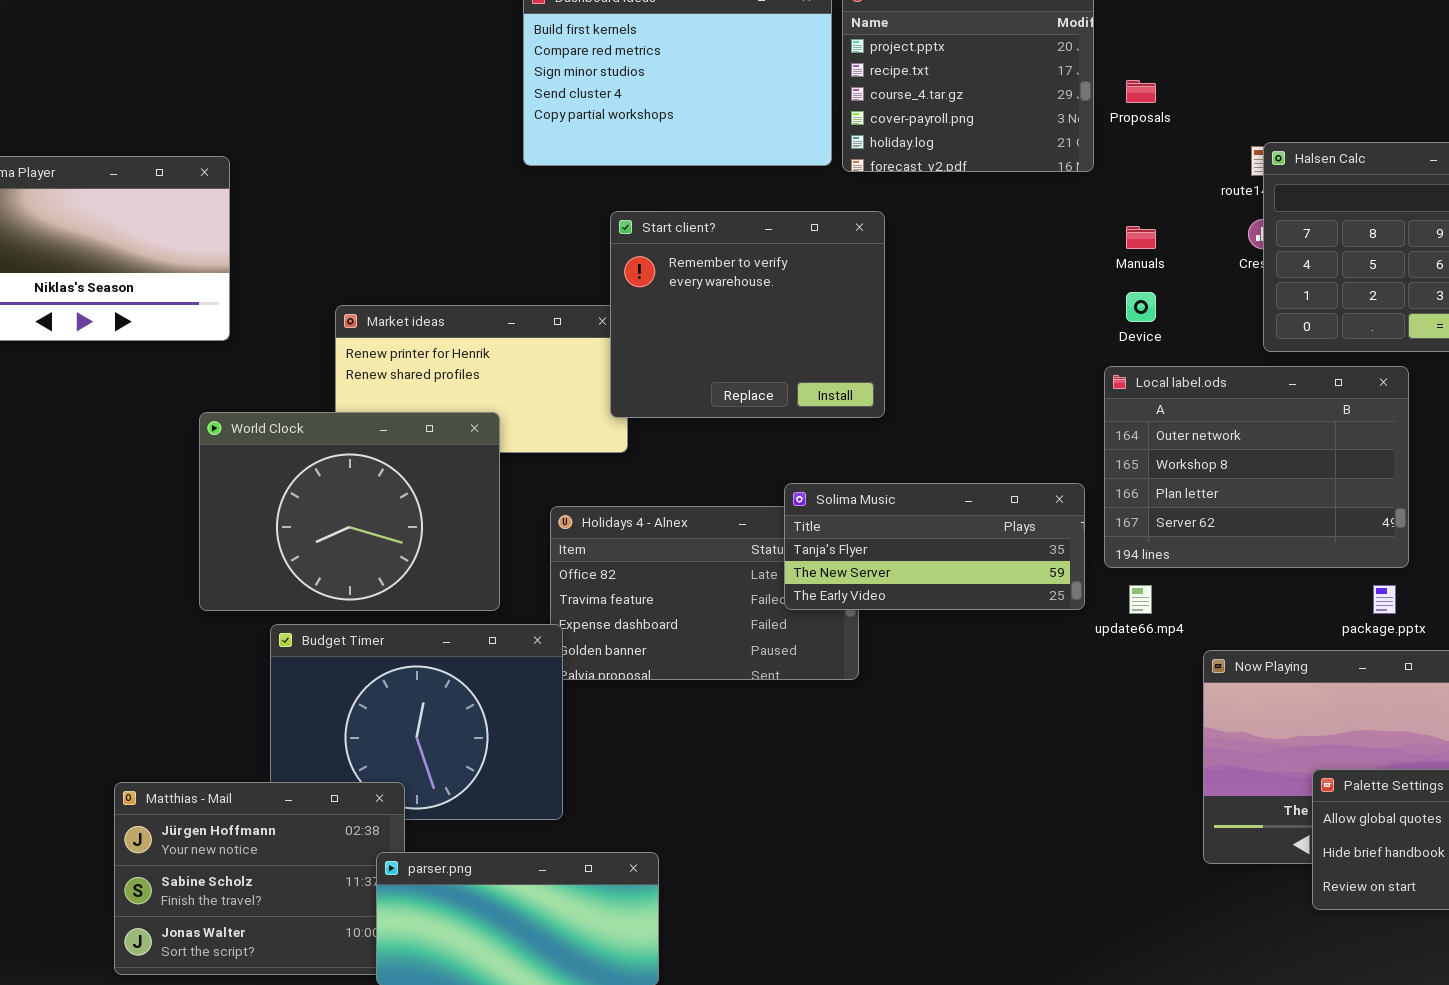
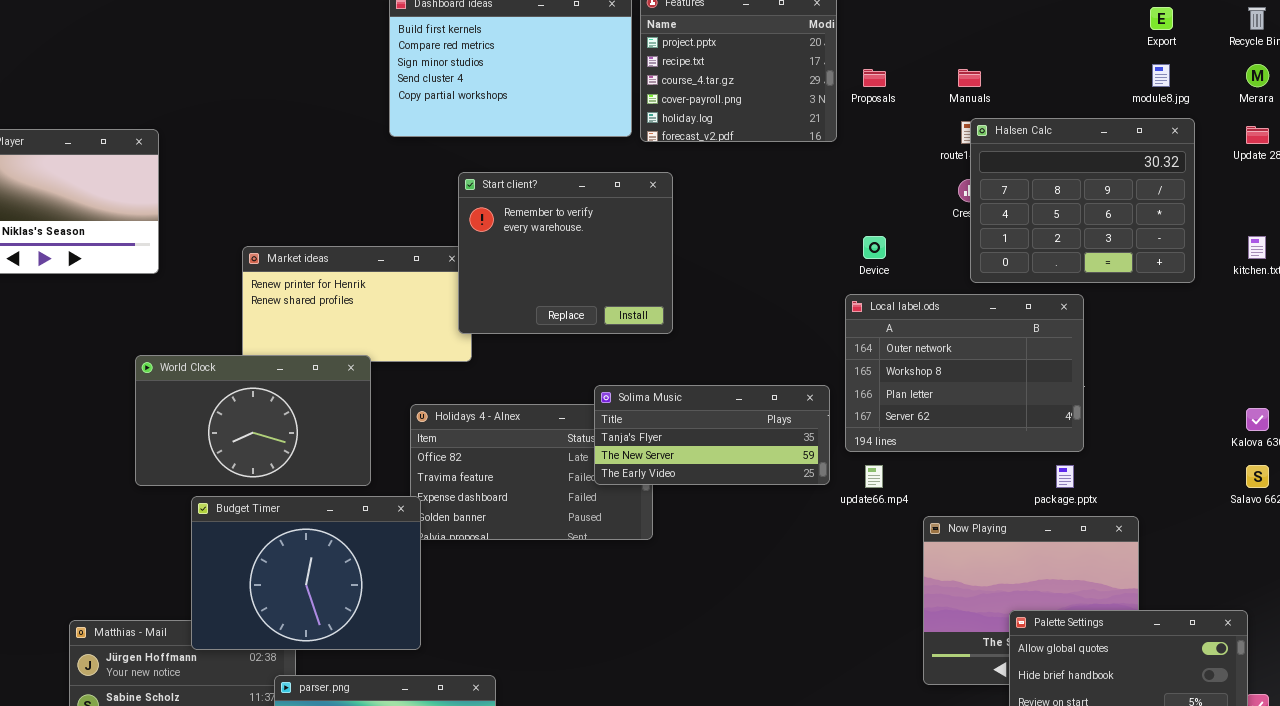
Manuals: [1126,226,1156,249] -> [958,69,981,87], moved
World Clock: [199,412,500,611] -> [135,355,371,486], resized
Budget Timer: [270,624,563,820] -> [191,496,421,650], raised

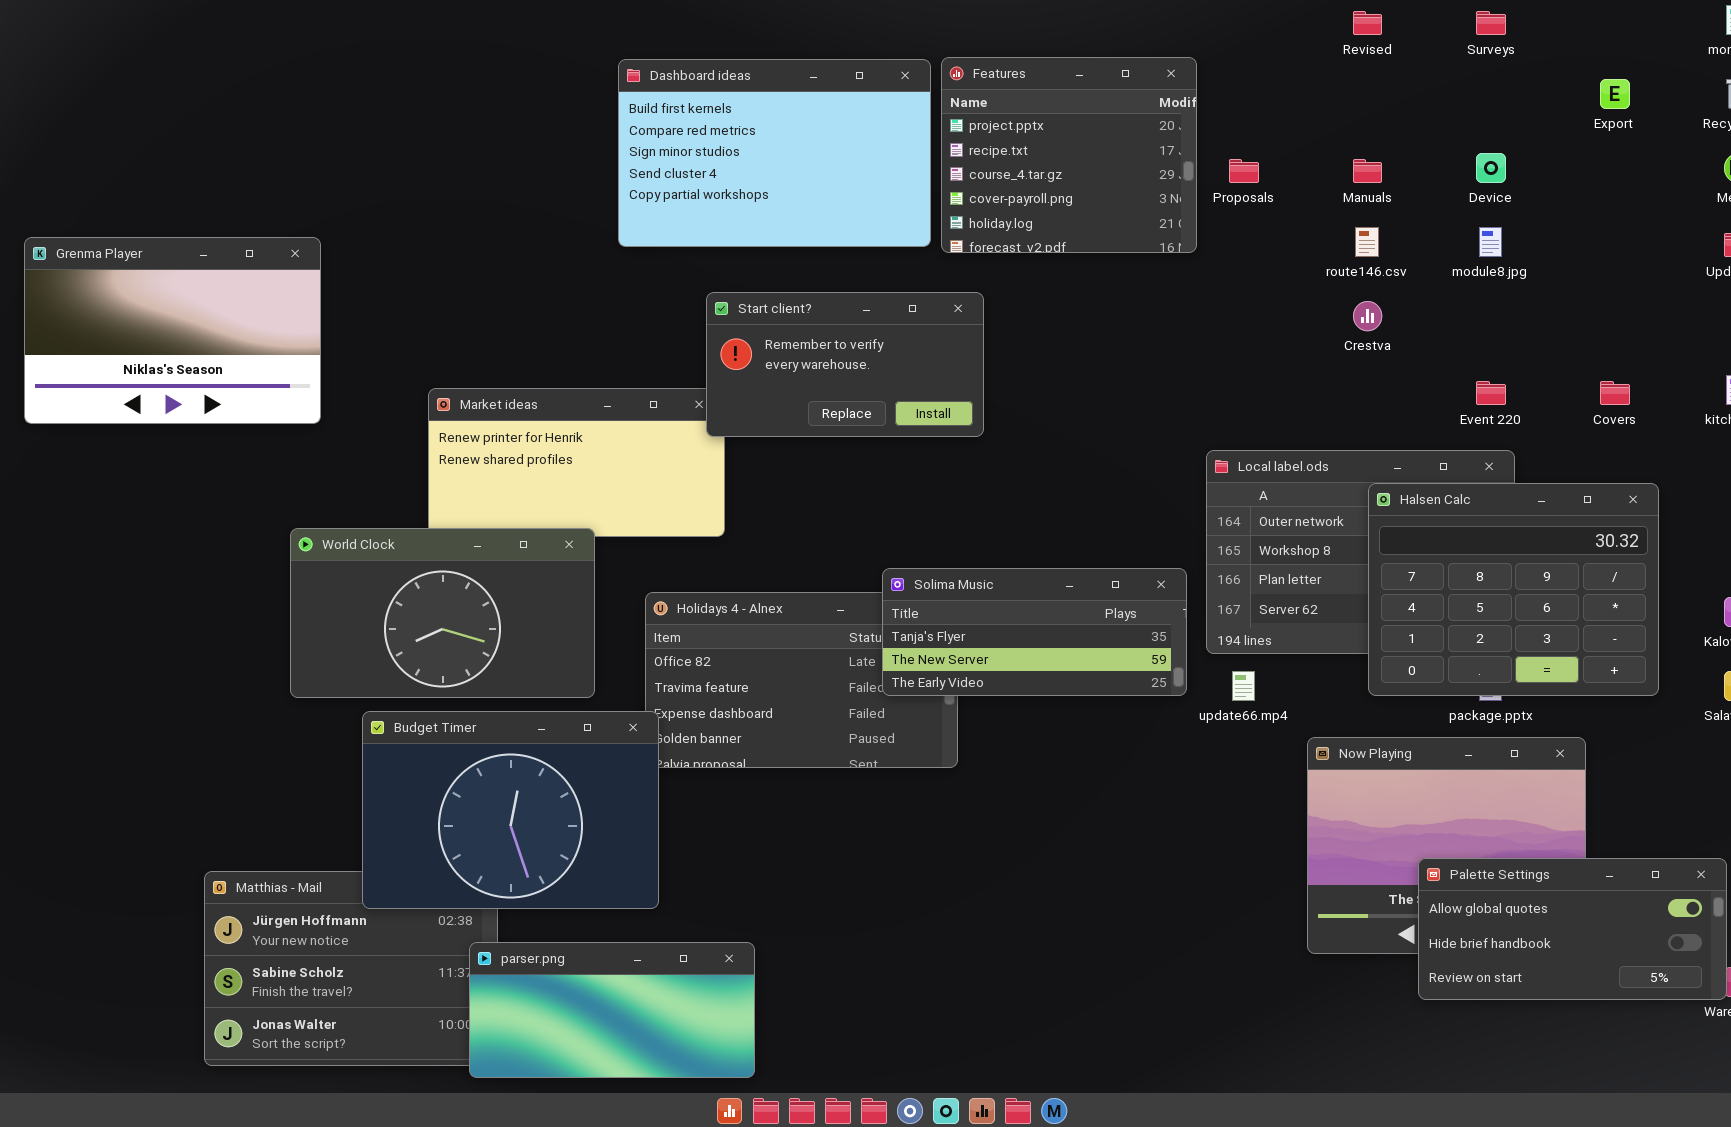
module8.jpg: [1152,64,1170,87] -> [1479,227,1502,257], moved
Halsen Calc: [970,118,1195,283] -> [1368,483,1659,696], moved
Start client?: [458,172,673,334] -> [706,292,984,437], resized
Device: [863,236,886,259] -> [1476,153,1506,183], moved

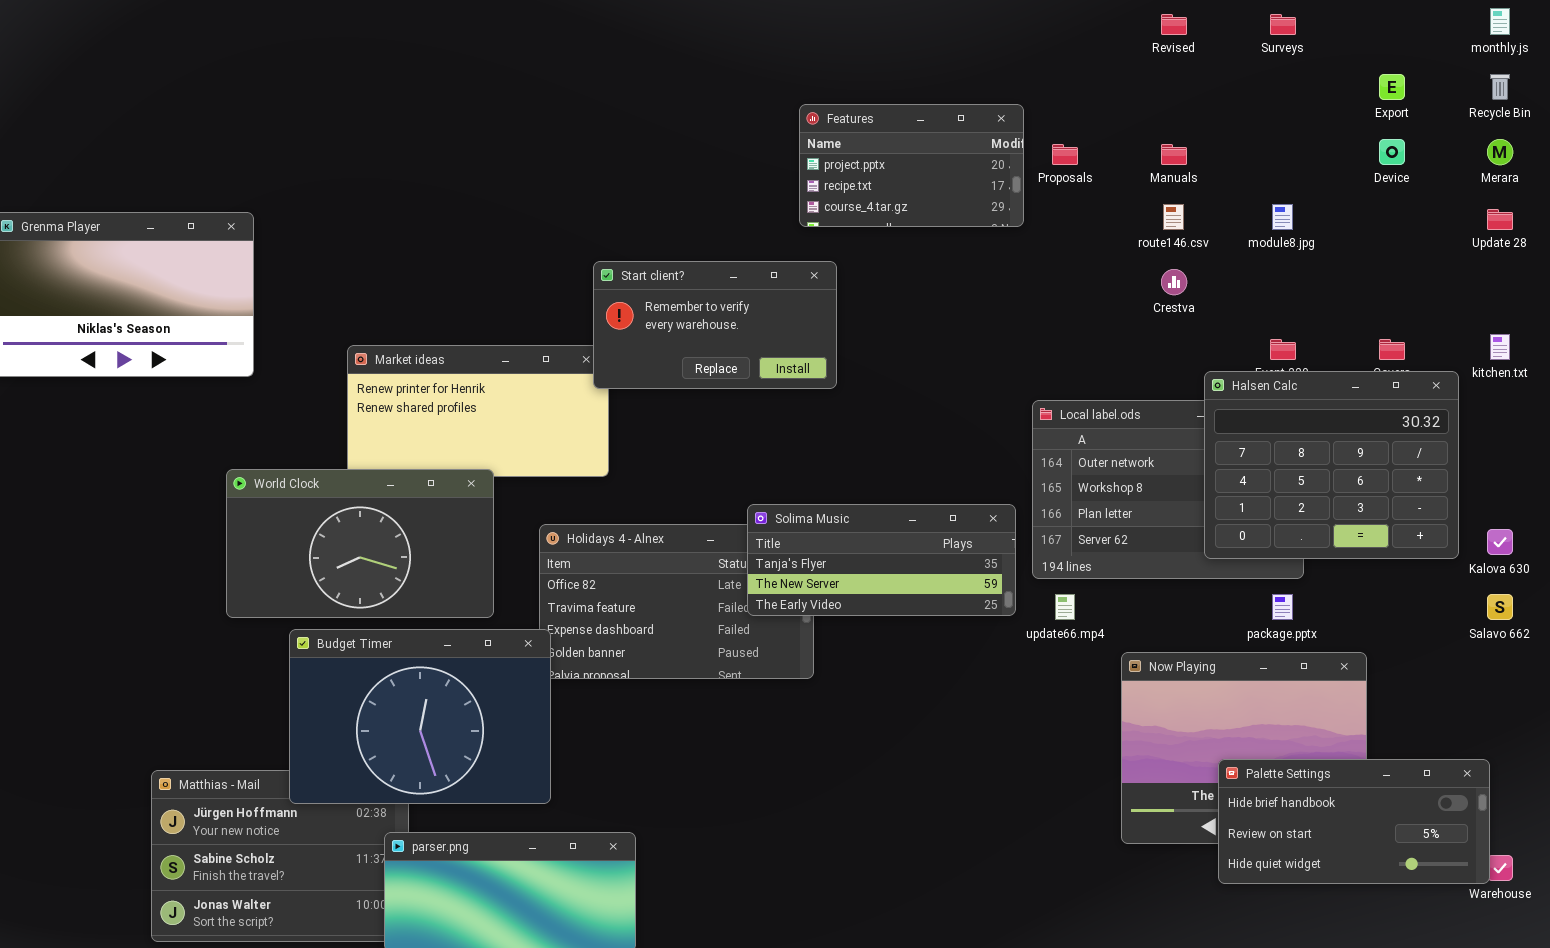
Features: [941,57,1197,253] -> [799,104,1024,227], resized
Dashboard ideas: [618,59,931,247] -> none, closed
Device: [1476,153,1506,183] -> [1379,139,1405,165], moved
Halsen Calc: [1368,483,1659,696] -> [1204,371,1459,559], moved
Palette Settings: [1418,858,1727,1000] -> [1218,759,1490,884], scrolled down 1 row

